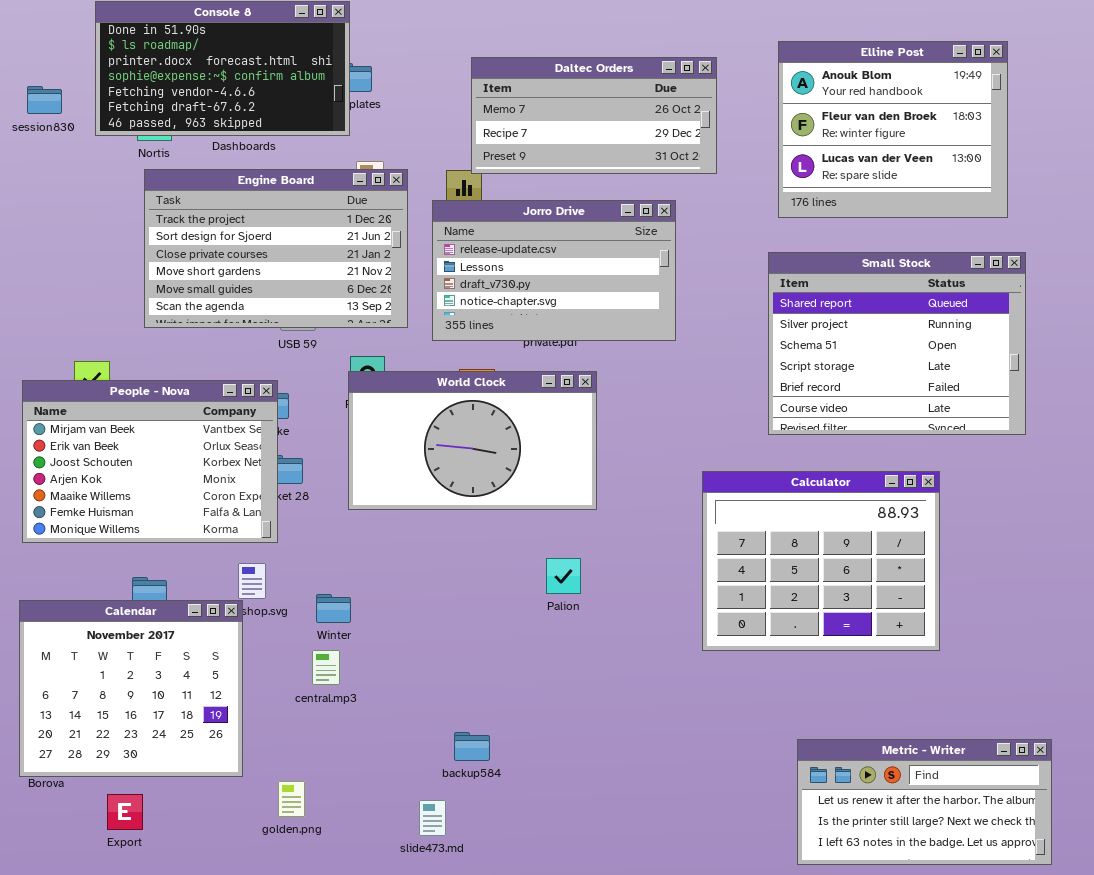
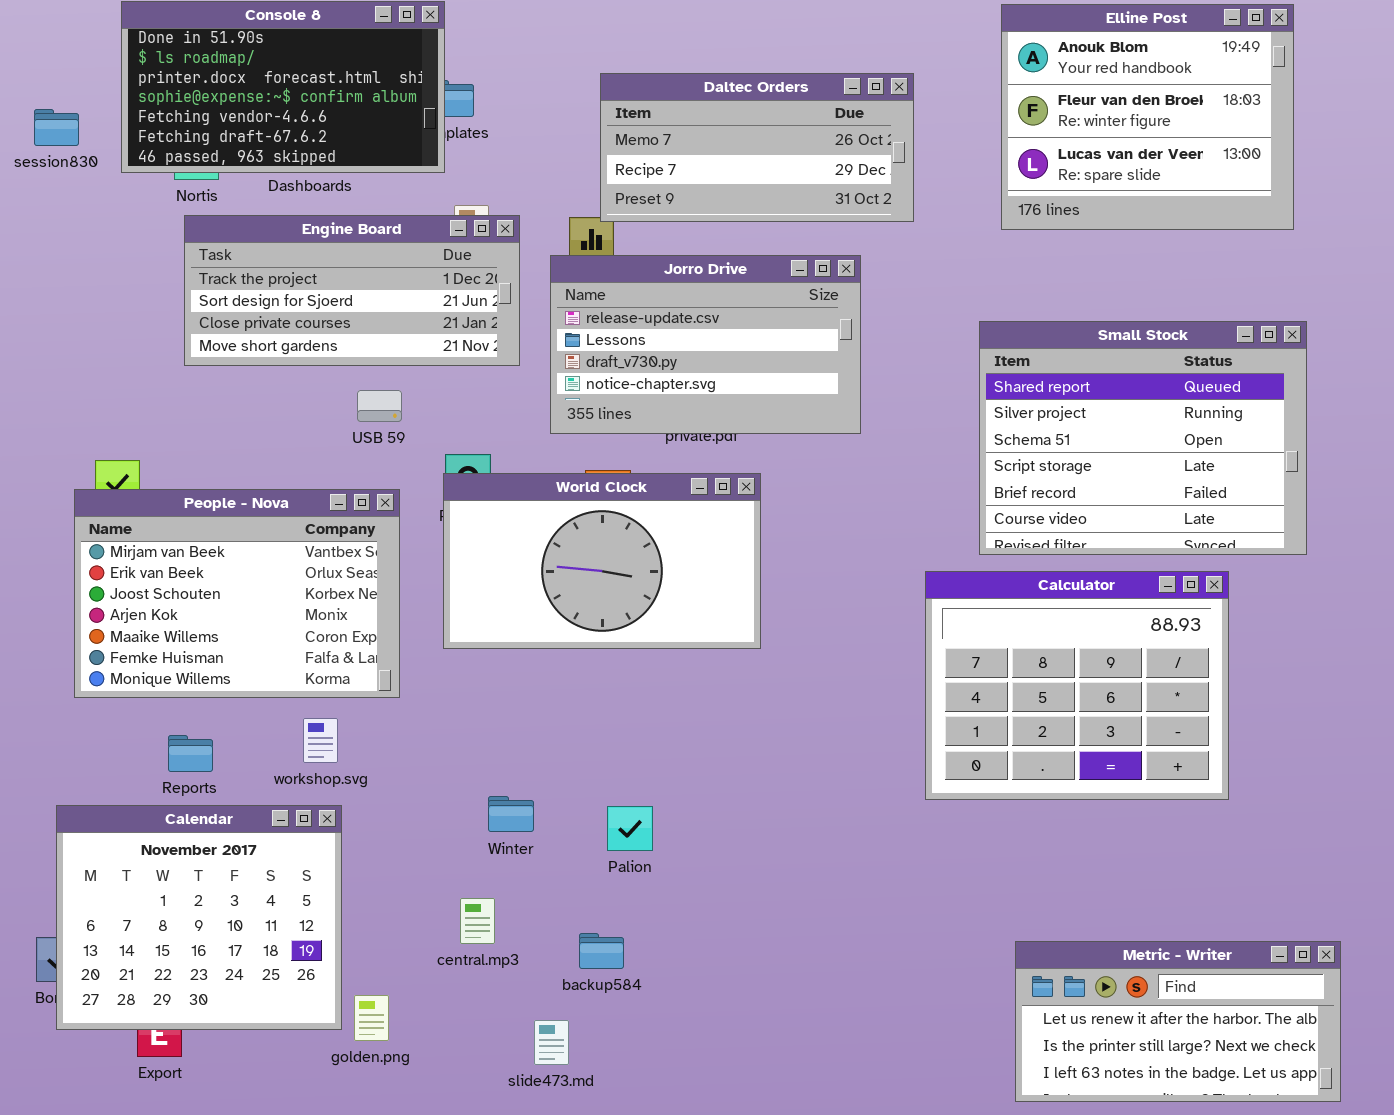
Elline Post: [778,41,1008,218] -> [1001,4,1294,230], moved
Engine Board: [144,169,408,328] -> [184,215,520,366], resized
People - Nova: [22,380,278,543] -> [74,489,400,698], moved
Calculator: [702,471,940,651] -> [925,571,1229,800], moved
Palion: [546,558,581,594] -> [607,806,653,851], moved
Winter: [316,594,351,623] -> [488,796,534,832], moved
Calendar: [19,600,243,777] -> [56,805,342,1030], moved
central.mp3: [312,650,340,685] -> [460,898,495,944], moved

